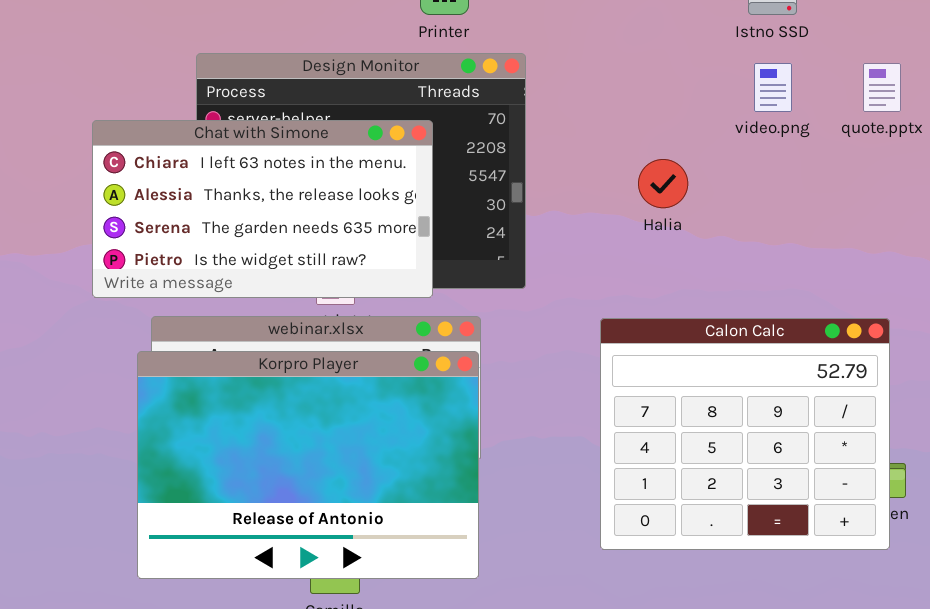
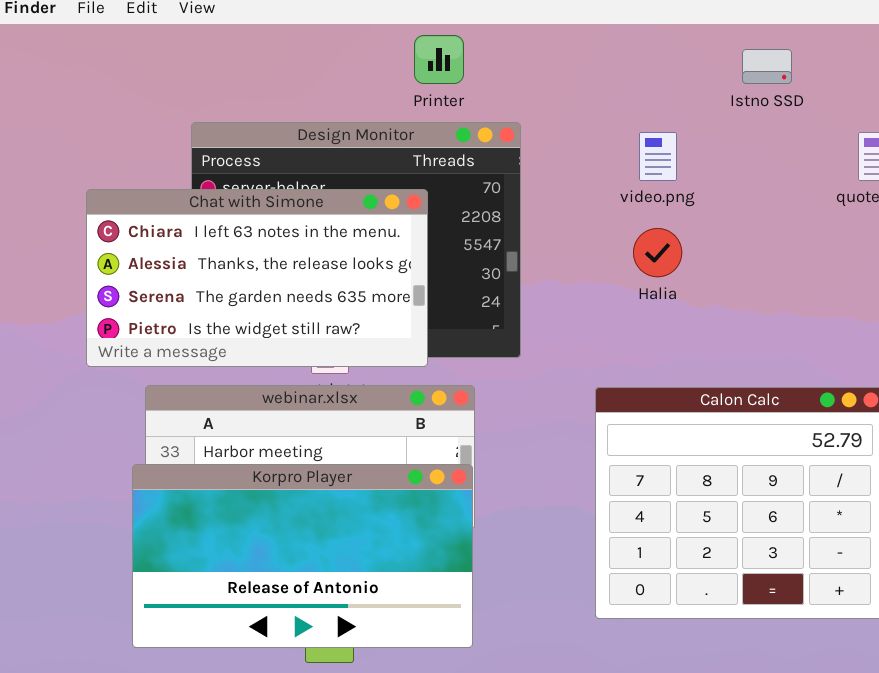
video.png: [754,63,792,112] -> [639,132,677,181], moved
Korpro Player: [137,351,479,579] -> [132,464,473,648], resized

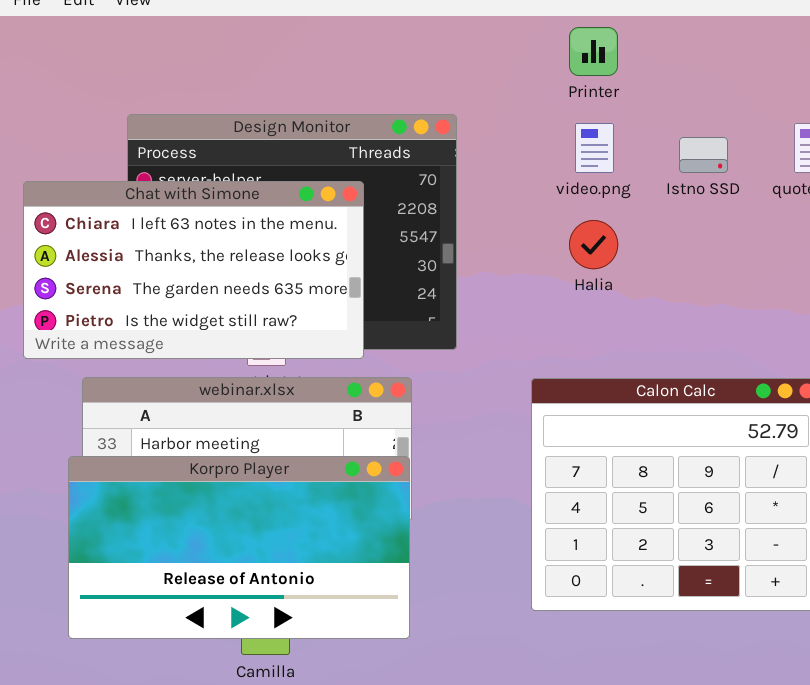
Printer: [414,35,464,84] -> [569,27,618,76], moved
Istno SSD: [742,49,792,84] -> [679,137,728,173], moved

